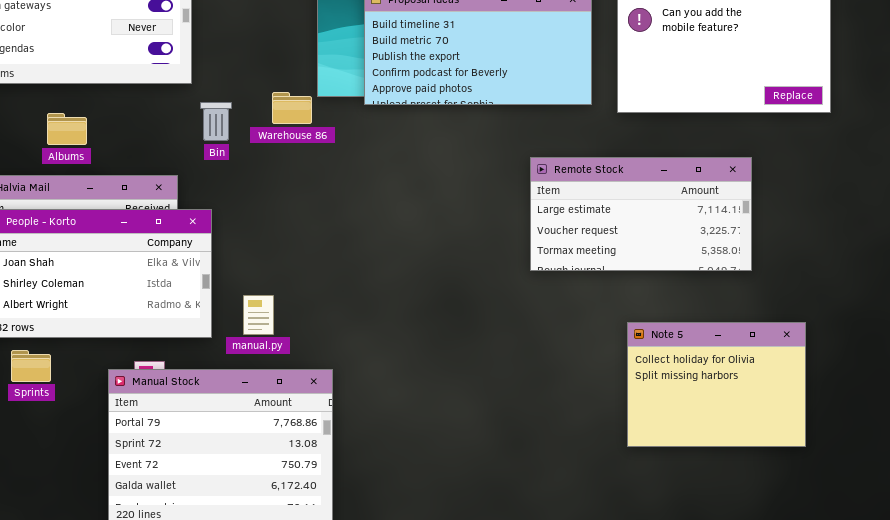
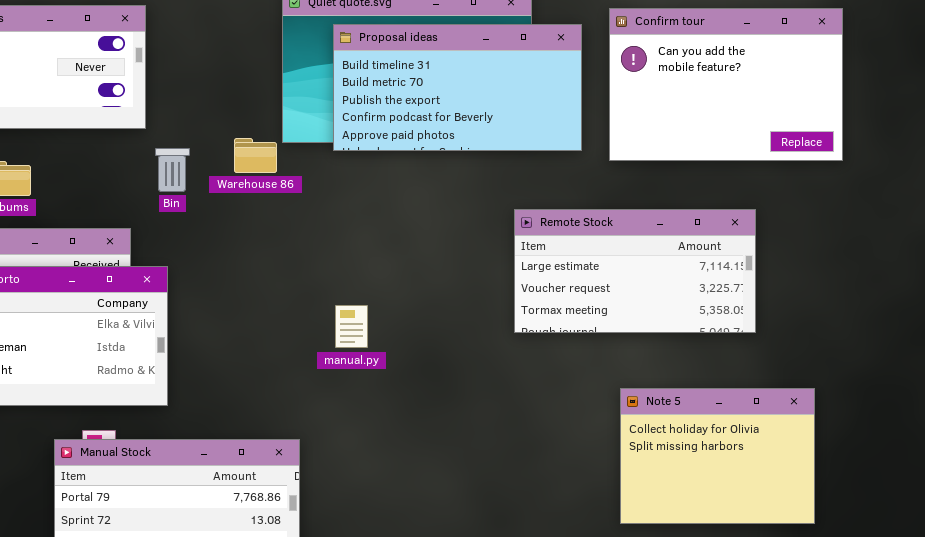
manual.py: [243,295,274,335] -> [335,305,368,348], moved

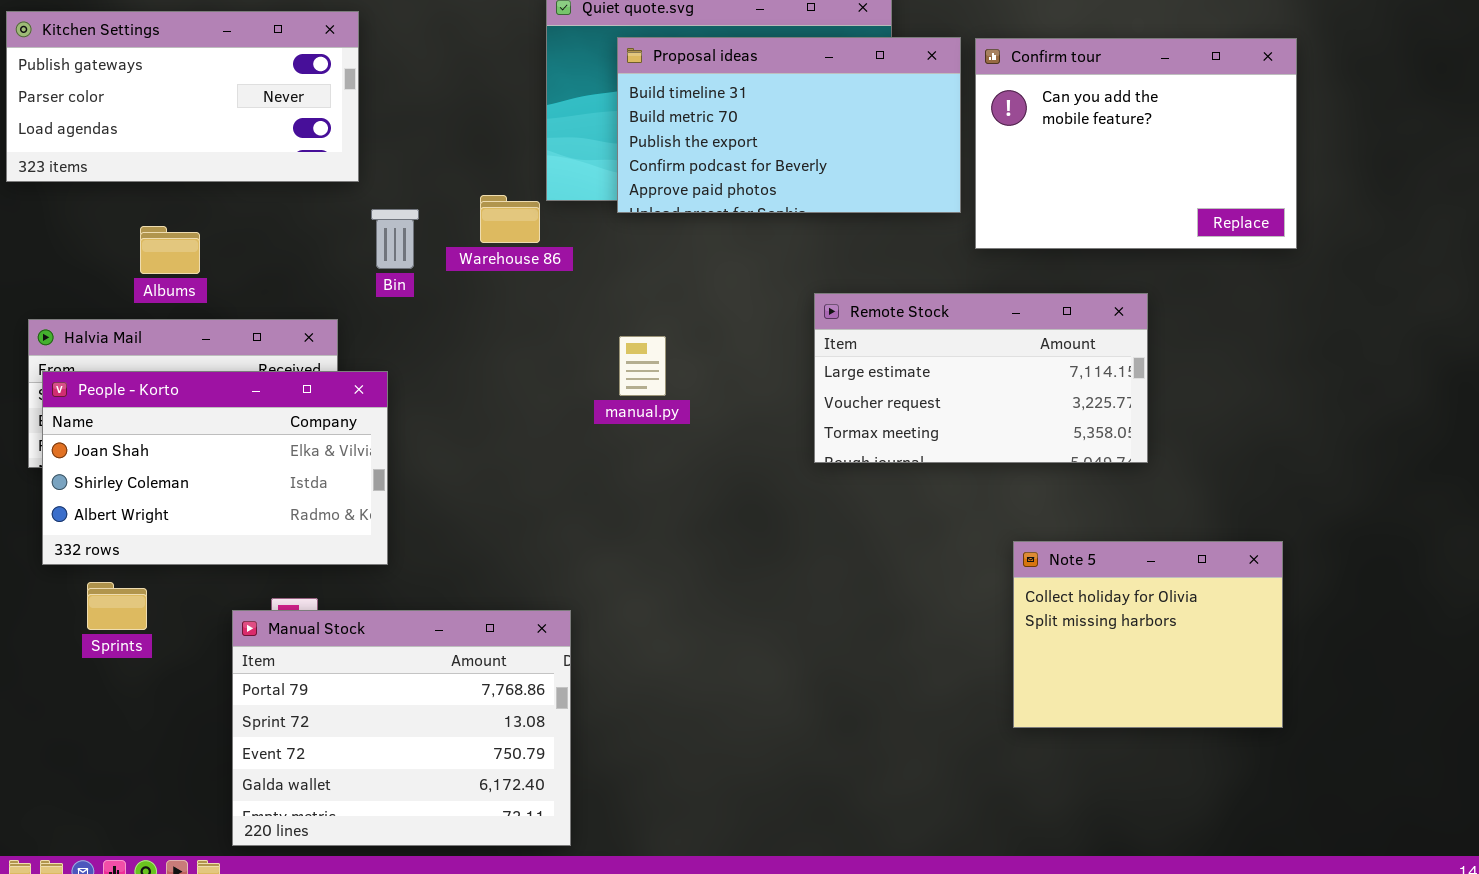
Confirm tour: [609,8,843,161] -> [975,38,1297,249], moved
Remote Stock: [514,209,756,333] -> [814,293,1148,463], moved
manual.py: [335,305,368,348] -> [619,336,666,396], moved

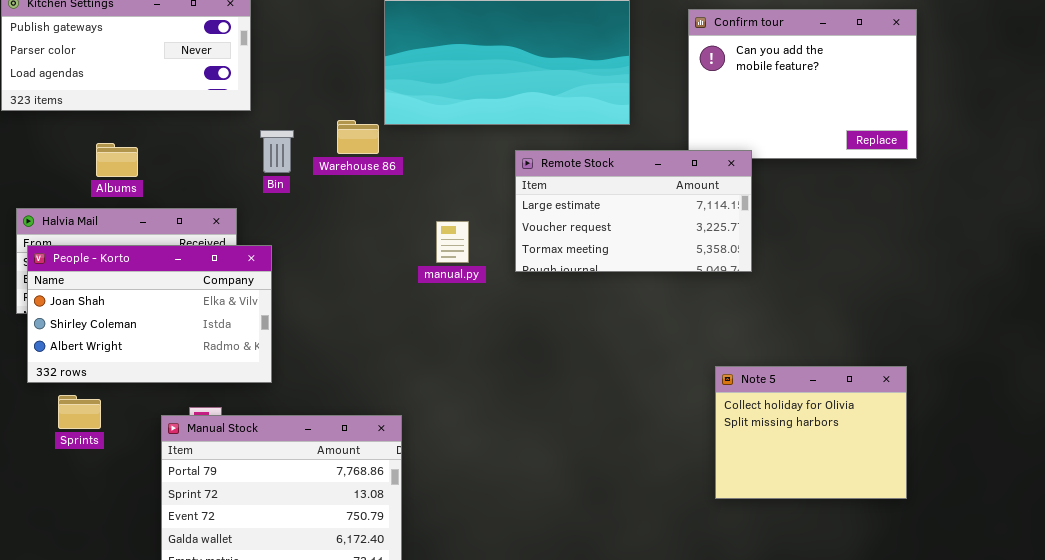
Proposal ideas: [617,37,961,213] -> none, closed
Remote Stock: [814,293,1148,463] -> [515,150,752,272], moved

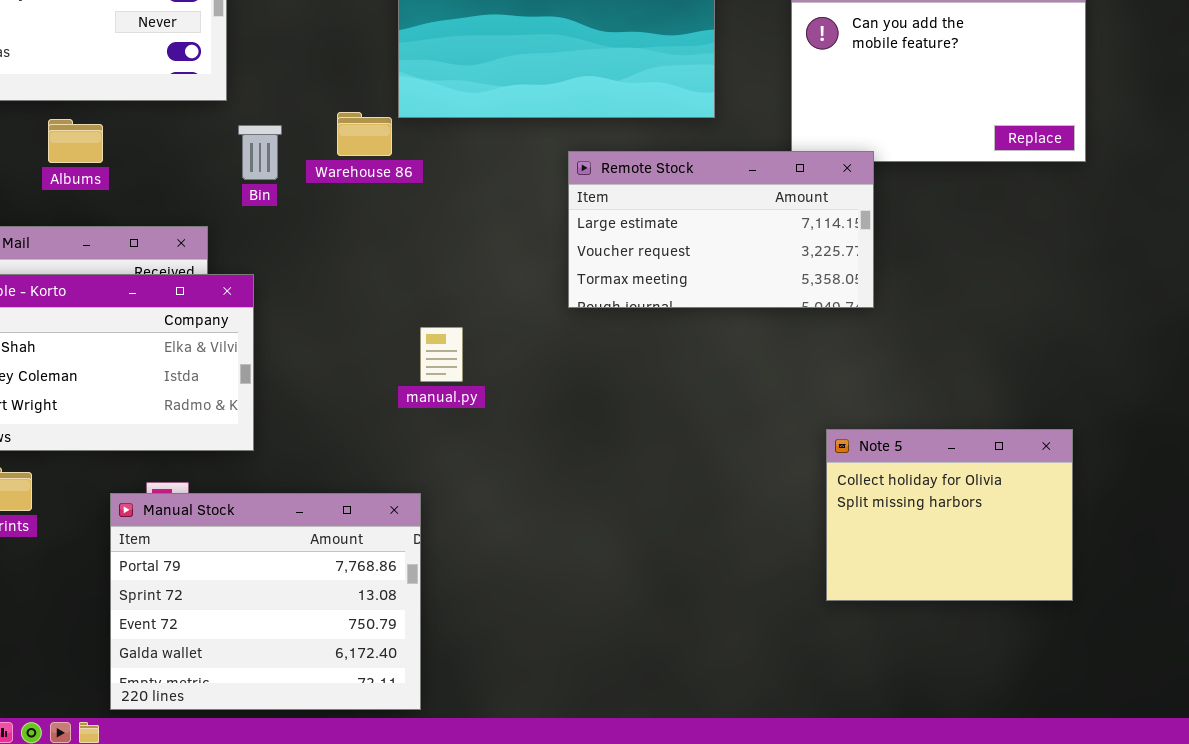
Albums: [96,143,138,177] -> [48,119,103,163], moved
manual.py: [436,221,469,263] -> [420,327,463,382], moved

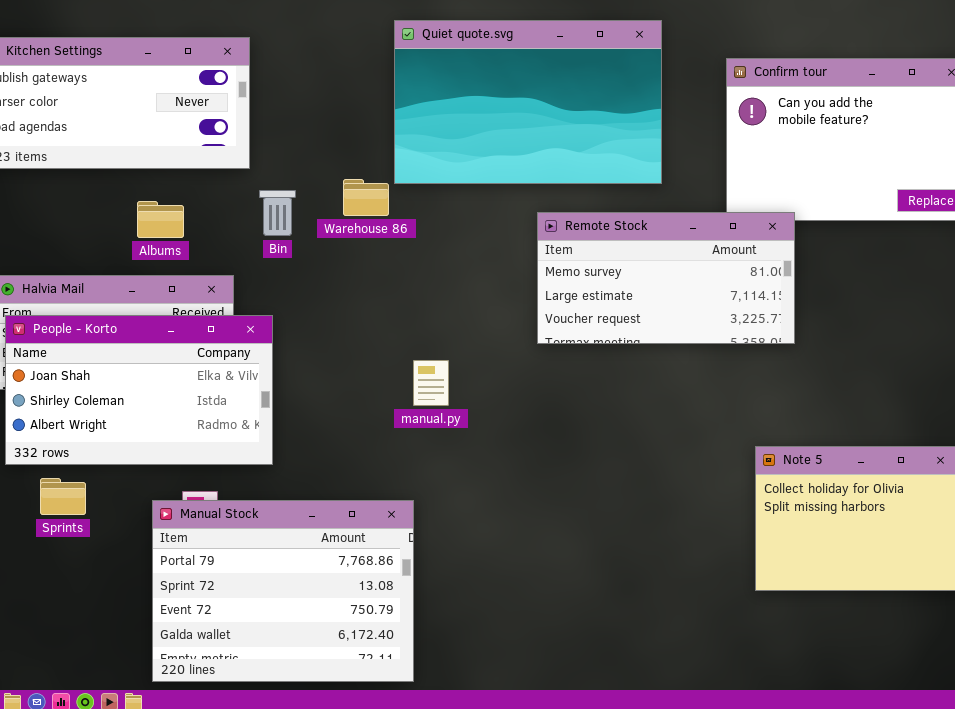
Albums: [48,119,103,163] -> [137,201,184,238], moved
Remote Stock: [568,151,874,308] -> [537,212,795,344], scrolled up 1 row

